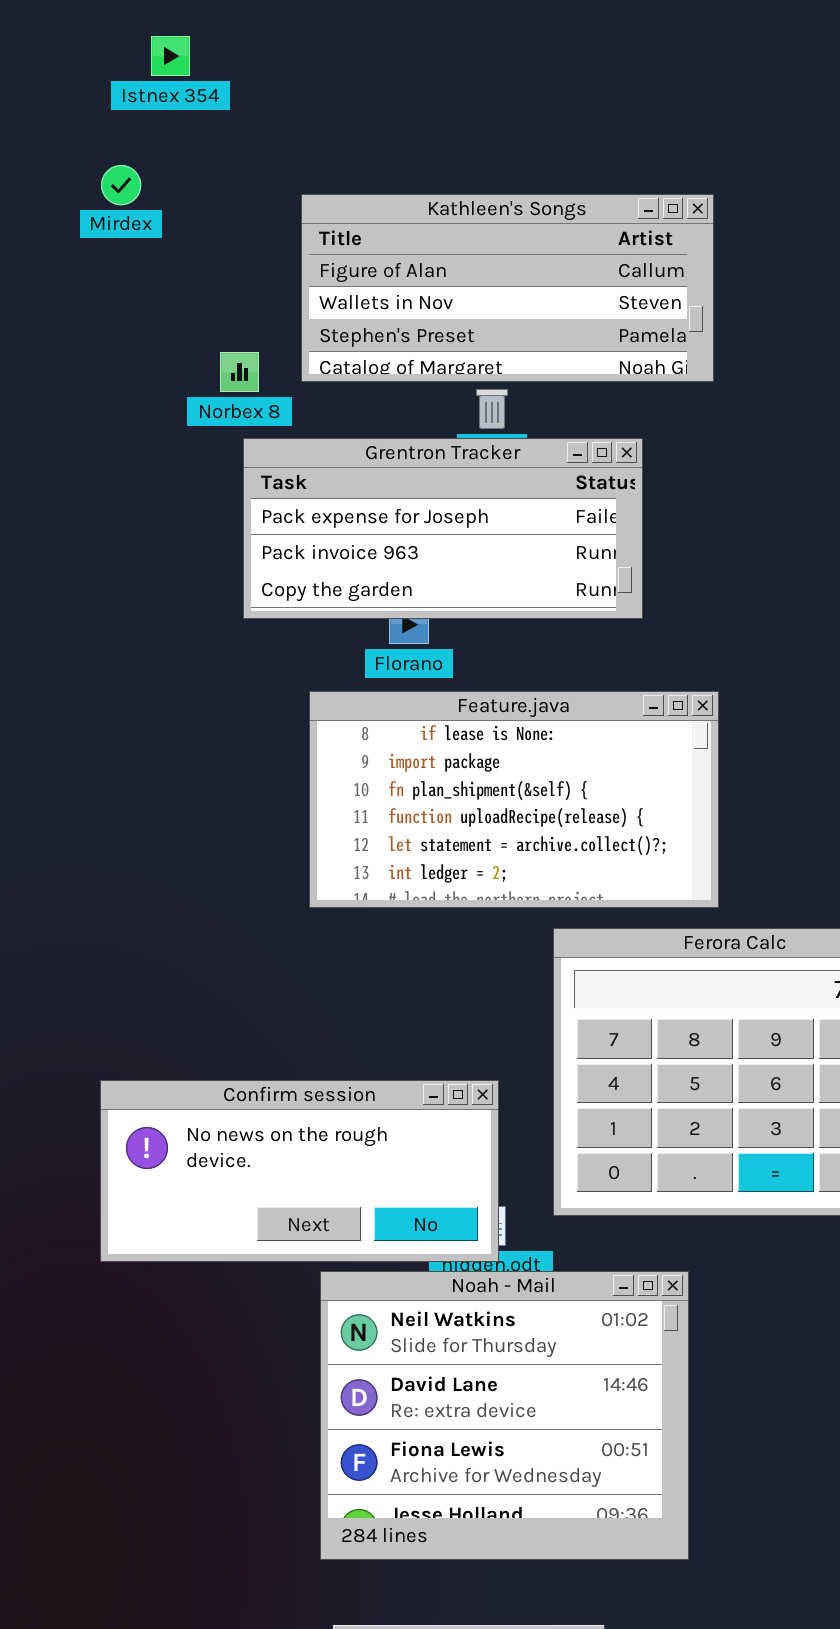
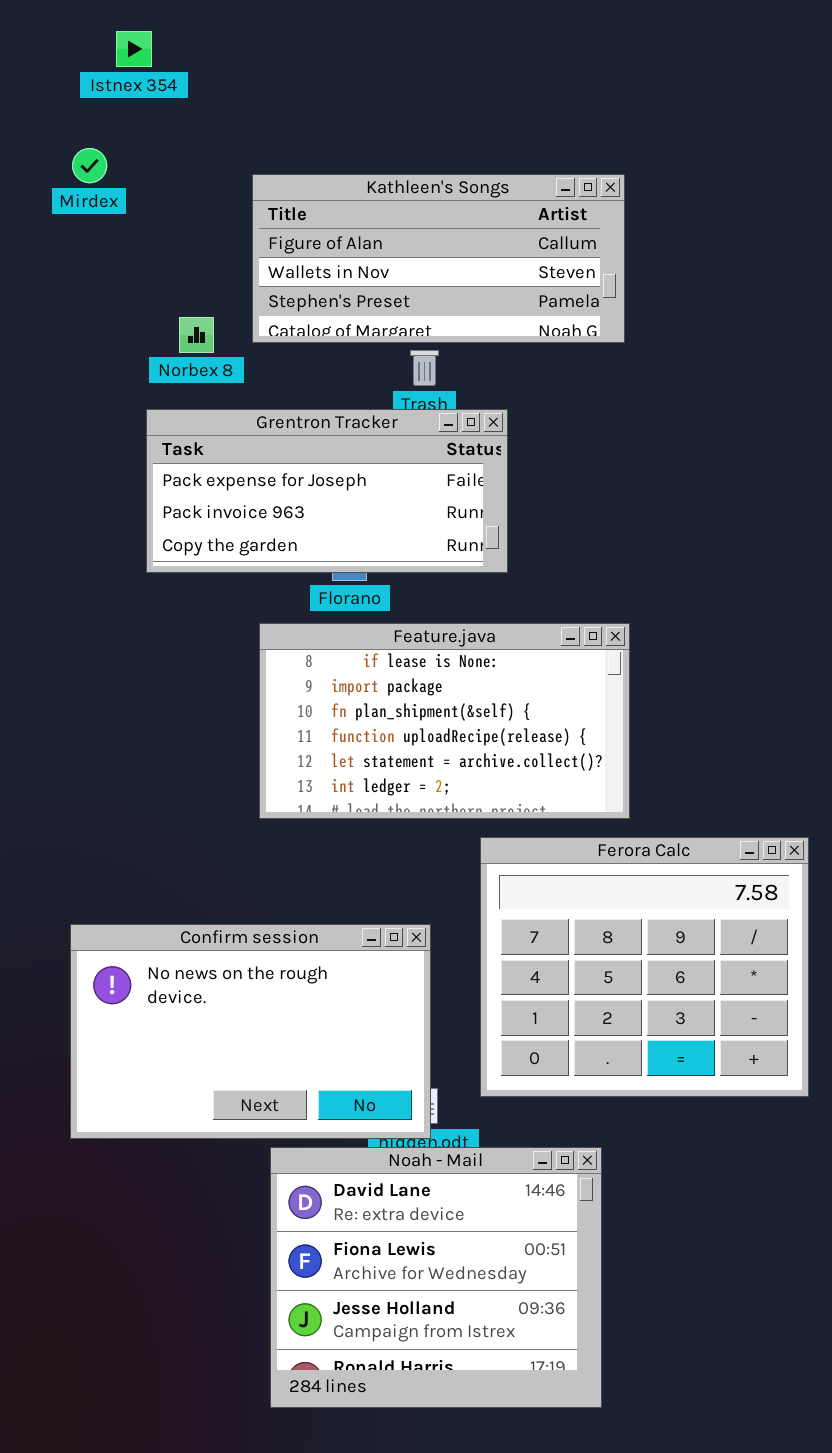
Grentron Tracker: [243,438,643,619] -> [146,409,508,573], moved
Confirm session: [100,1080,499,1262] -> [70,924,431,1139], resized
Noah - Mail: [320,1271,689,1560] -> [270,1147,602,1408], scrolled down 1 row

